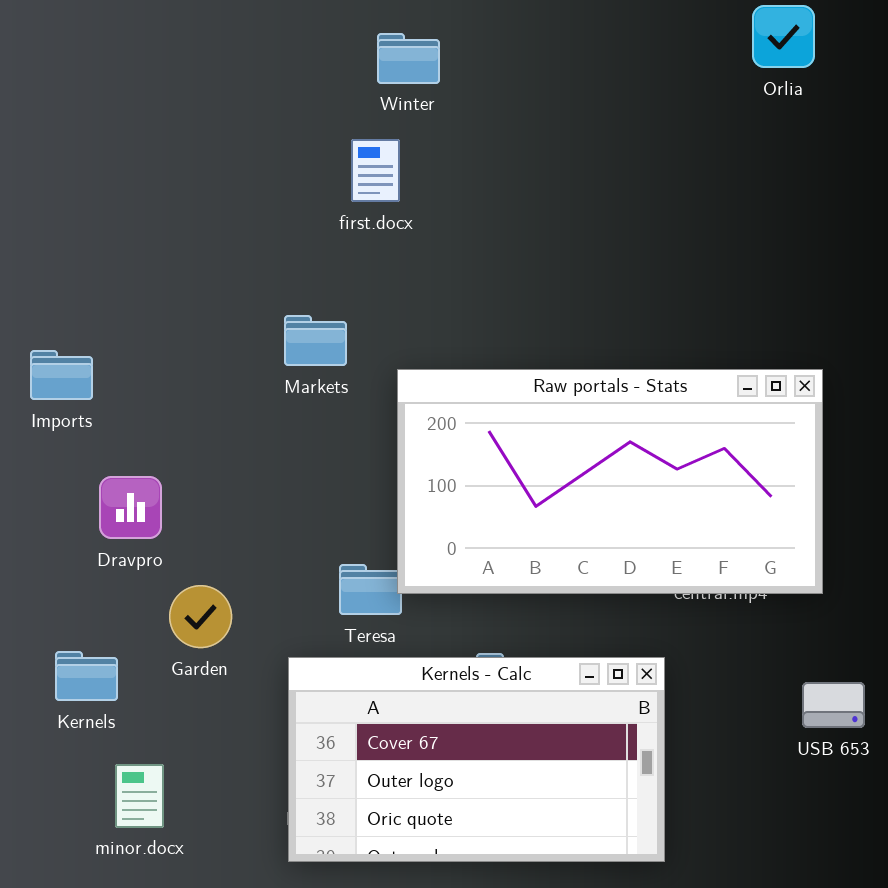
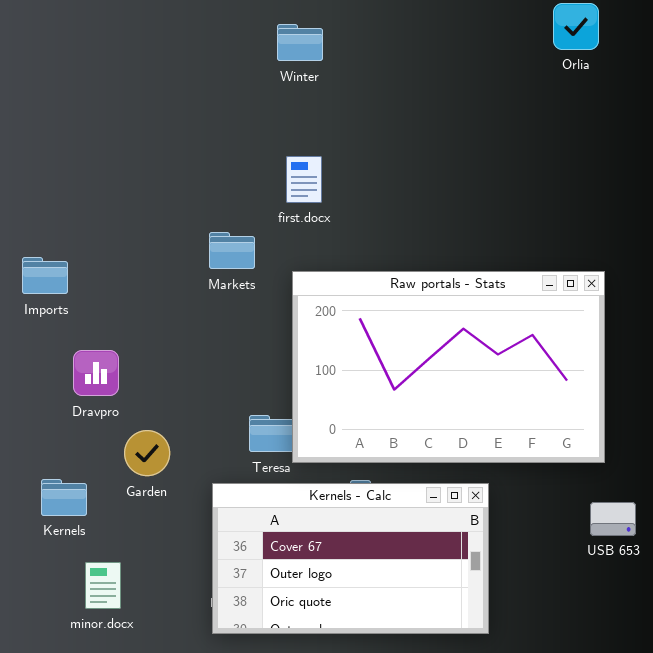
first.docx: [351,139,400,202] -> [286,156,322,203], moved
Raw portals - Stats: [397,369,823,594] -> [292,271,605,463], resized

